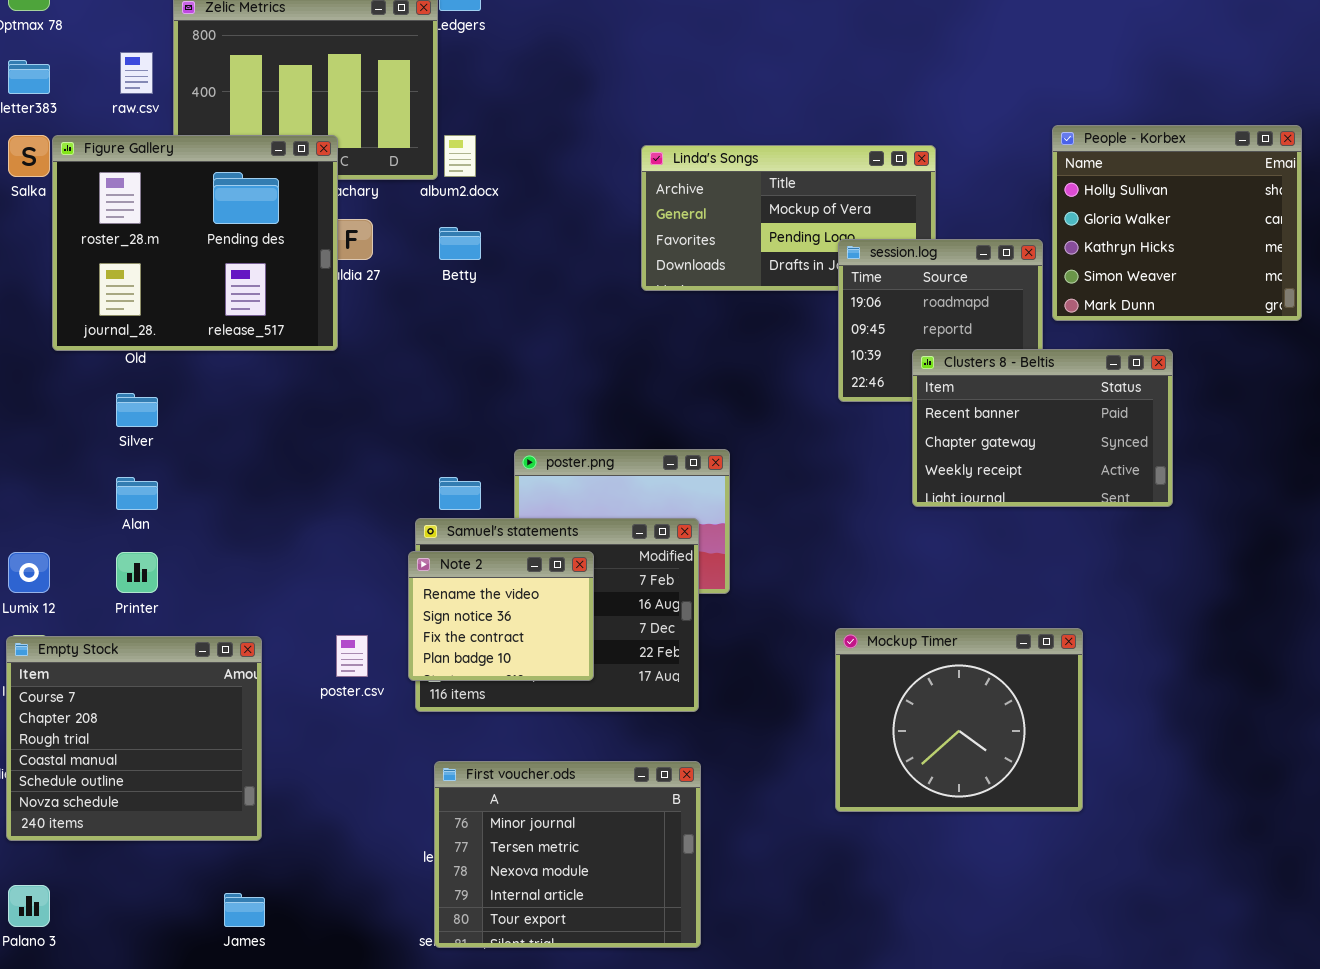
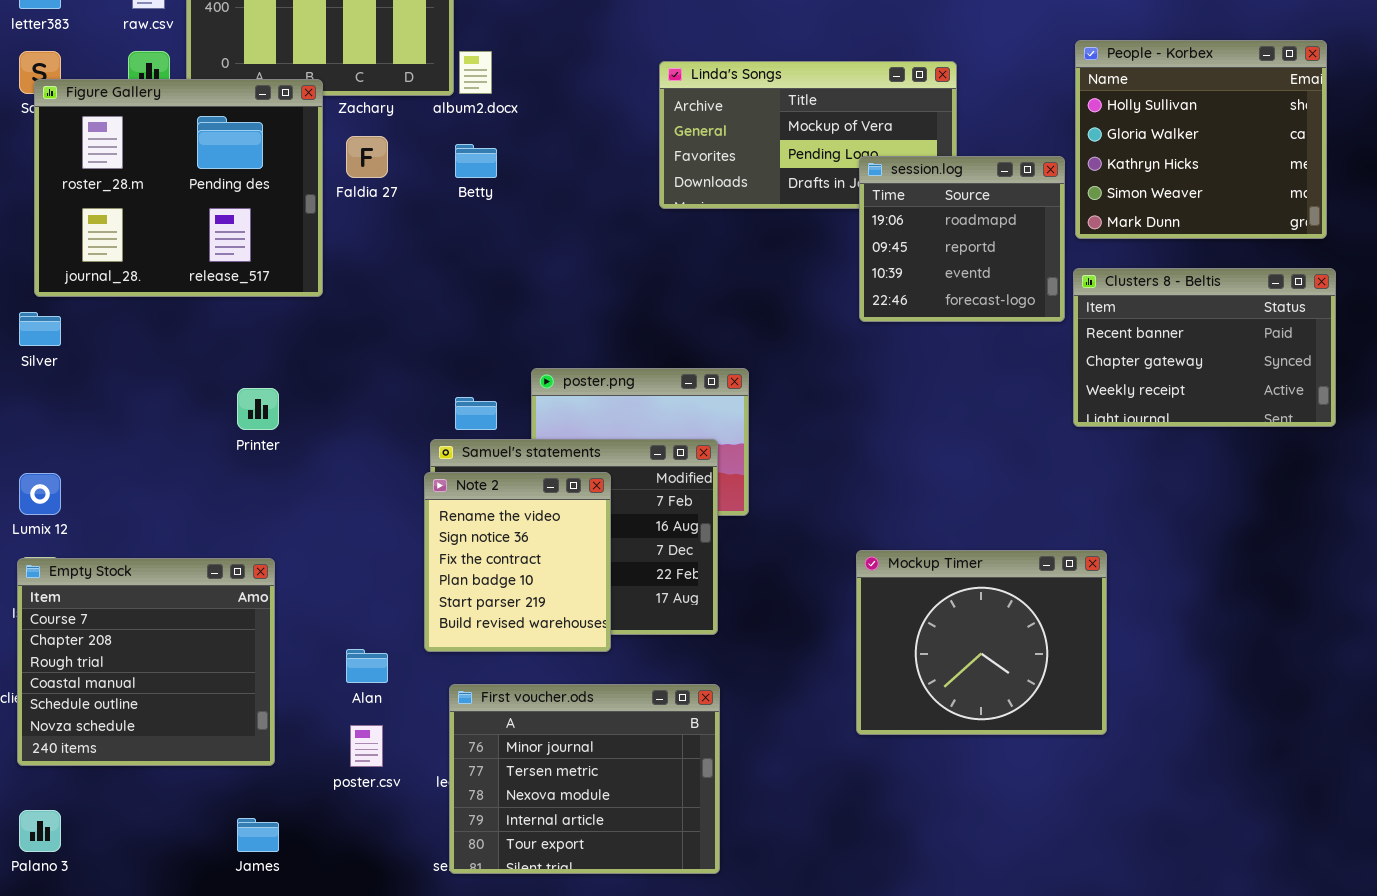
Figure Gallery: [52,135,338,351] -> [34,79,323,297], moved
Clusters 8 - Beltis: [912,349,1173,507] -> [1073,268,1336,427], moved
Silver: [116,393,158,427] -> [19,312,61,346], moved
Alan: [116,477,158,510] -> [346,649,388,683], moved
Note 2: [408,551,594,681] -> [424,472,611,652], resized
Printer: [116,552,158,593] -> [237,388,279,430], moved
poster.csv: [336,635,368,677] -> [350,725,383,767], moved

